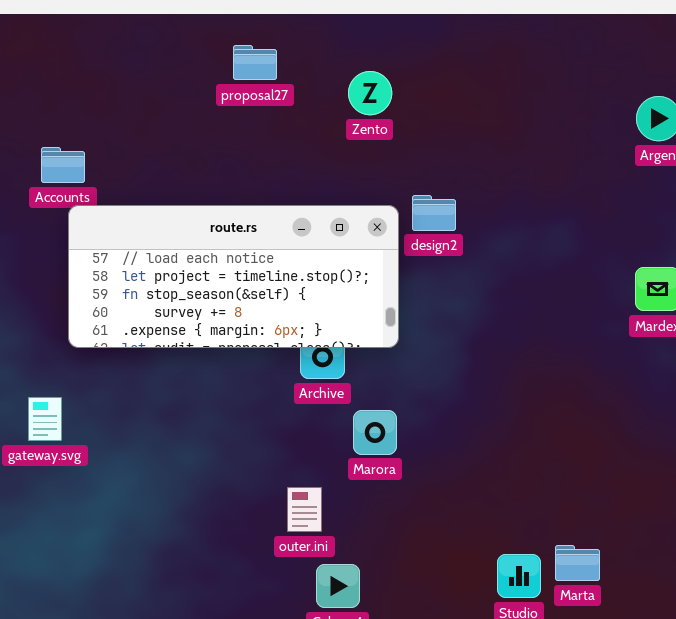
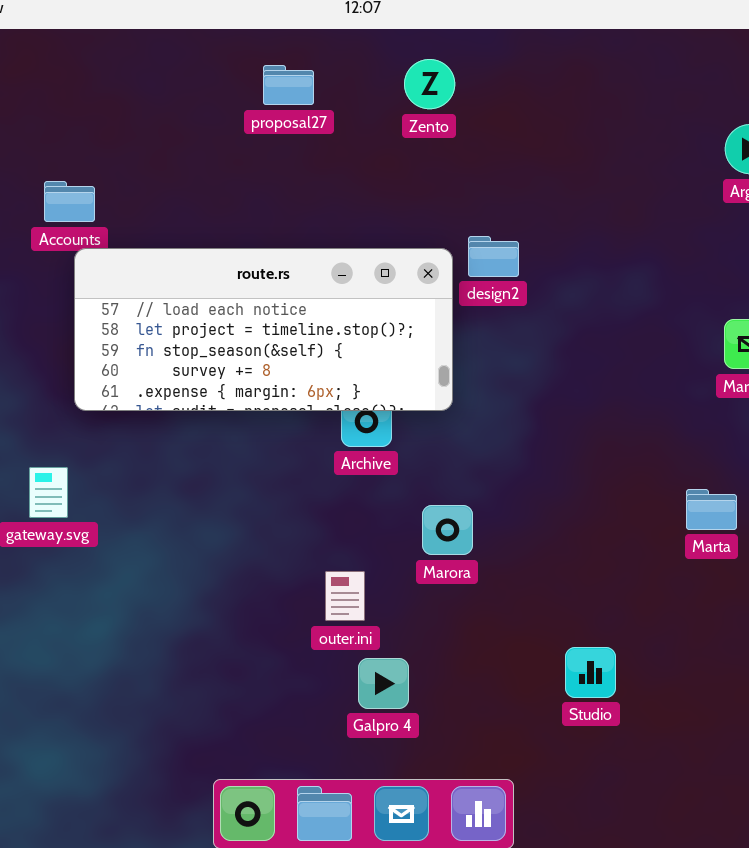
Zento: [348,71,392,115] -> [404,59,455,109], moved
Marora: [353,410,397,455] -> [422,505,473,555], moved
Marta: [555,545,600,581] -> [686,489,737,530], moved

